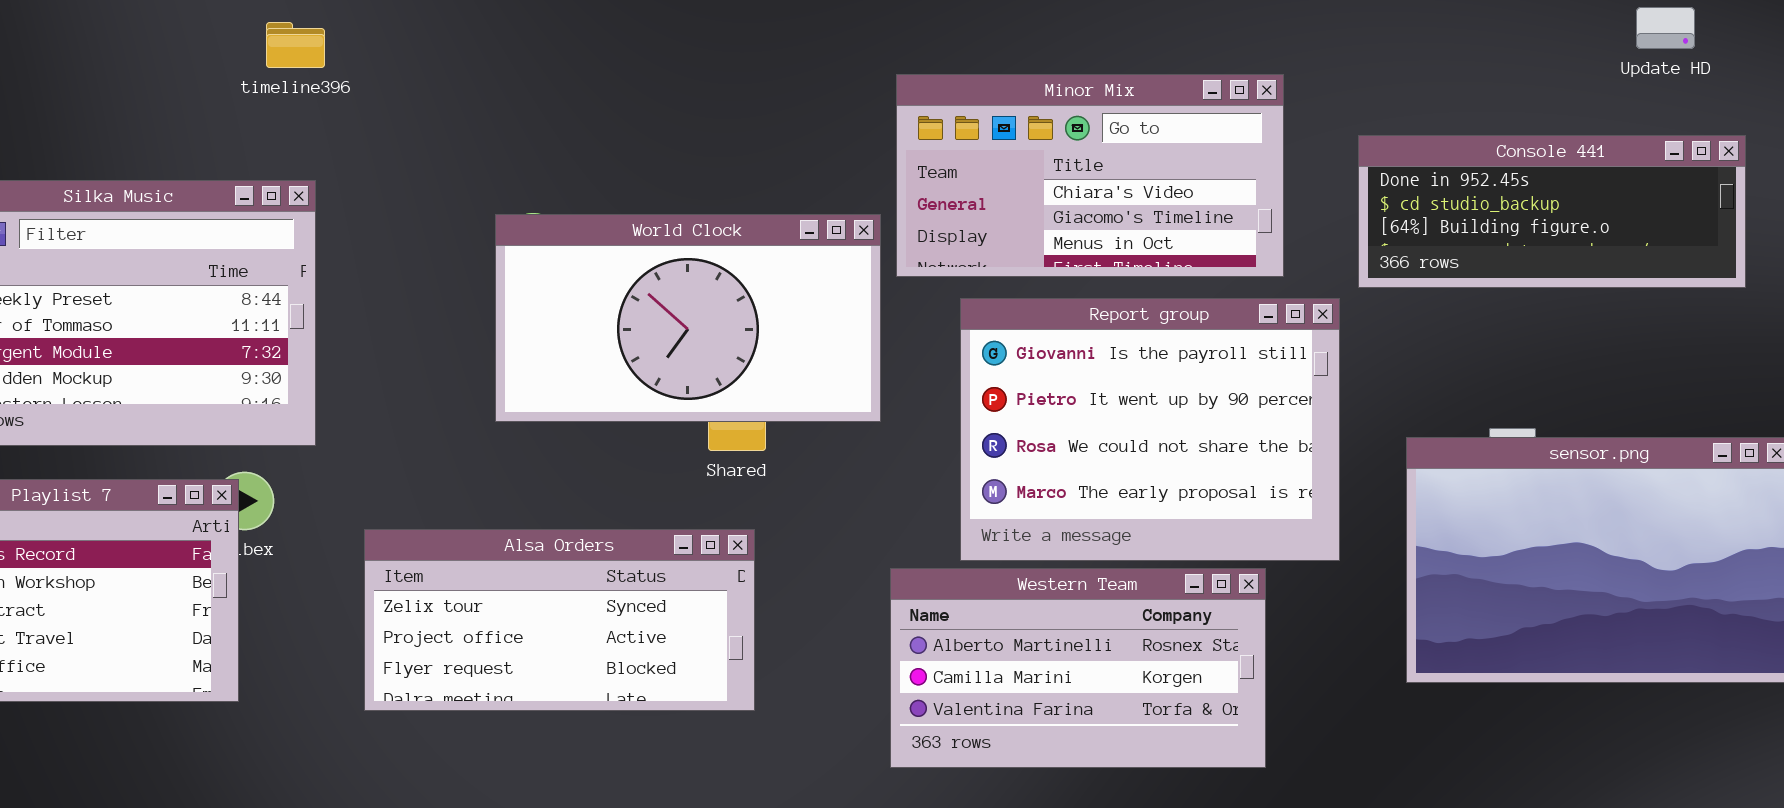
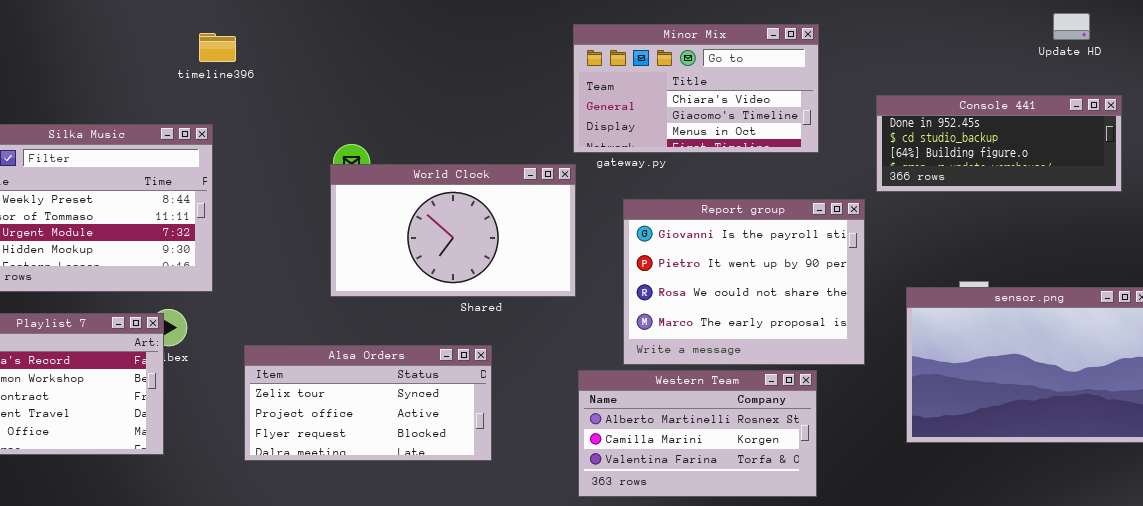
timeline396: [266,22,325,68] -> [199,33,236,62], moved
Minor Mix: [896,74,1284,277] -> [573,24,819,153], moved
World Clock: [495,214,881,422] -> [330,164,576,297], moved

